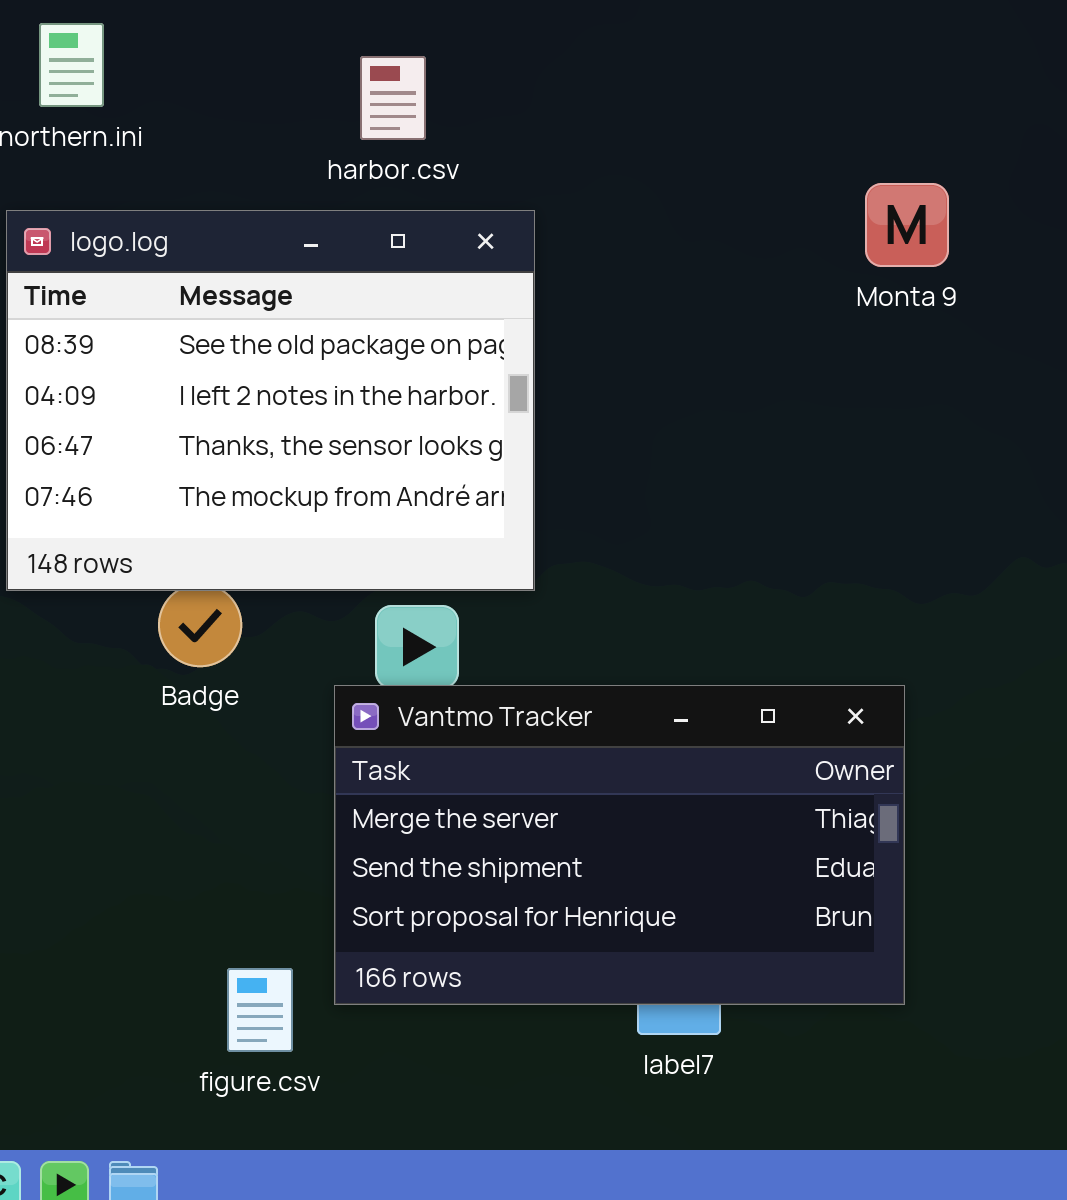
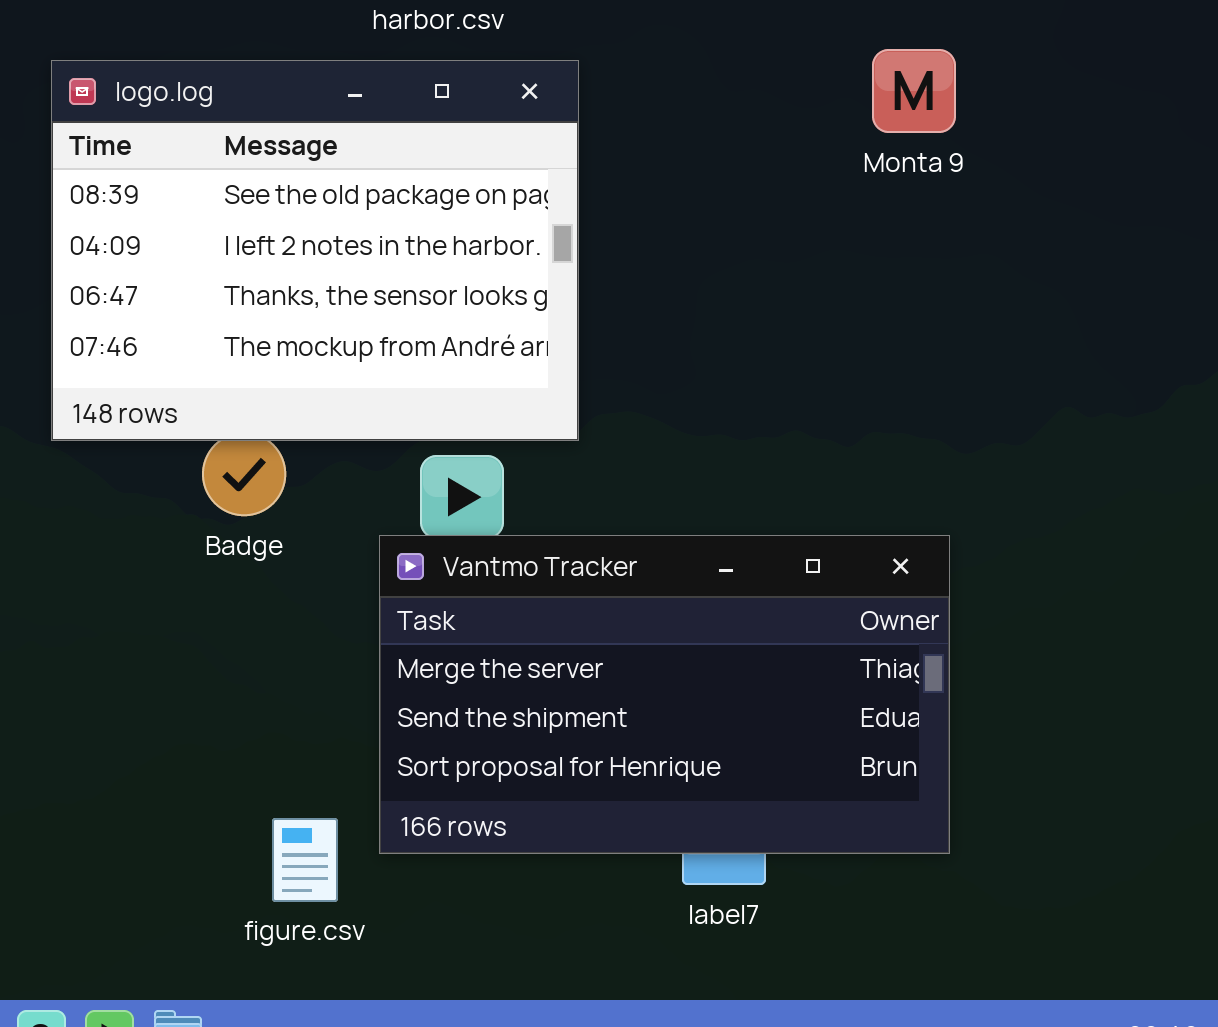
Monta 9: [865,183,949,267] -> [872,49,956,133], moved

